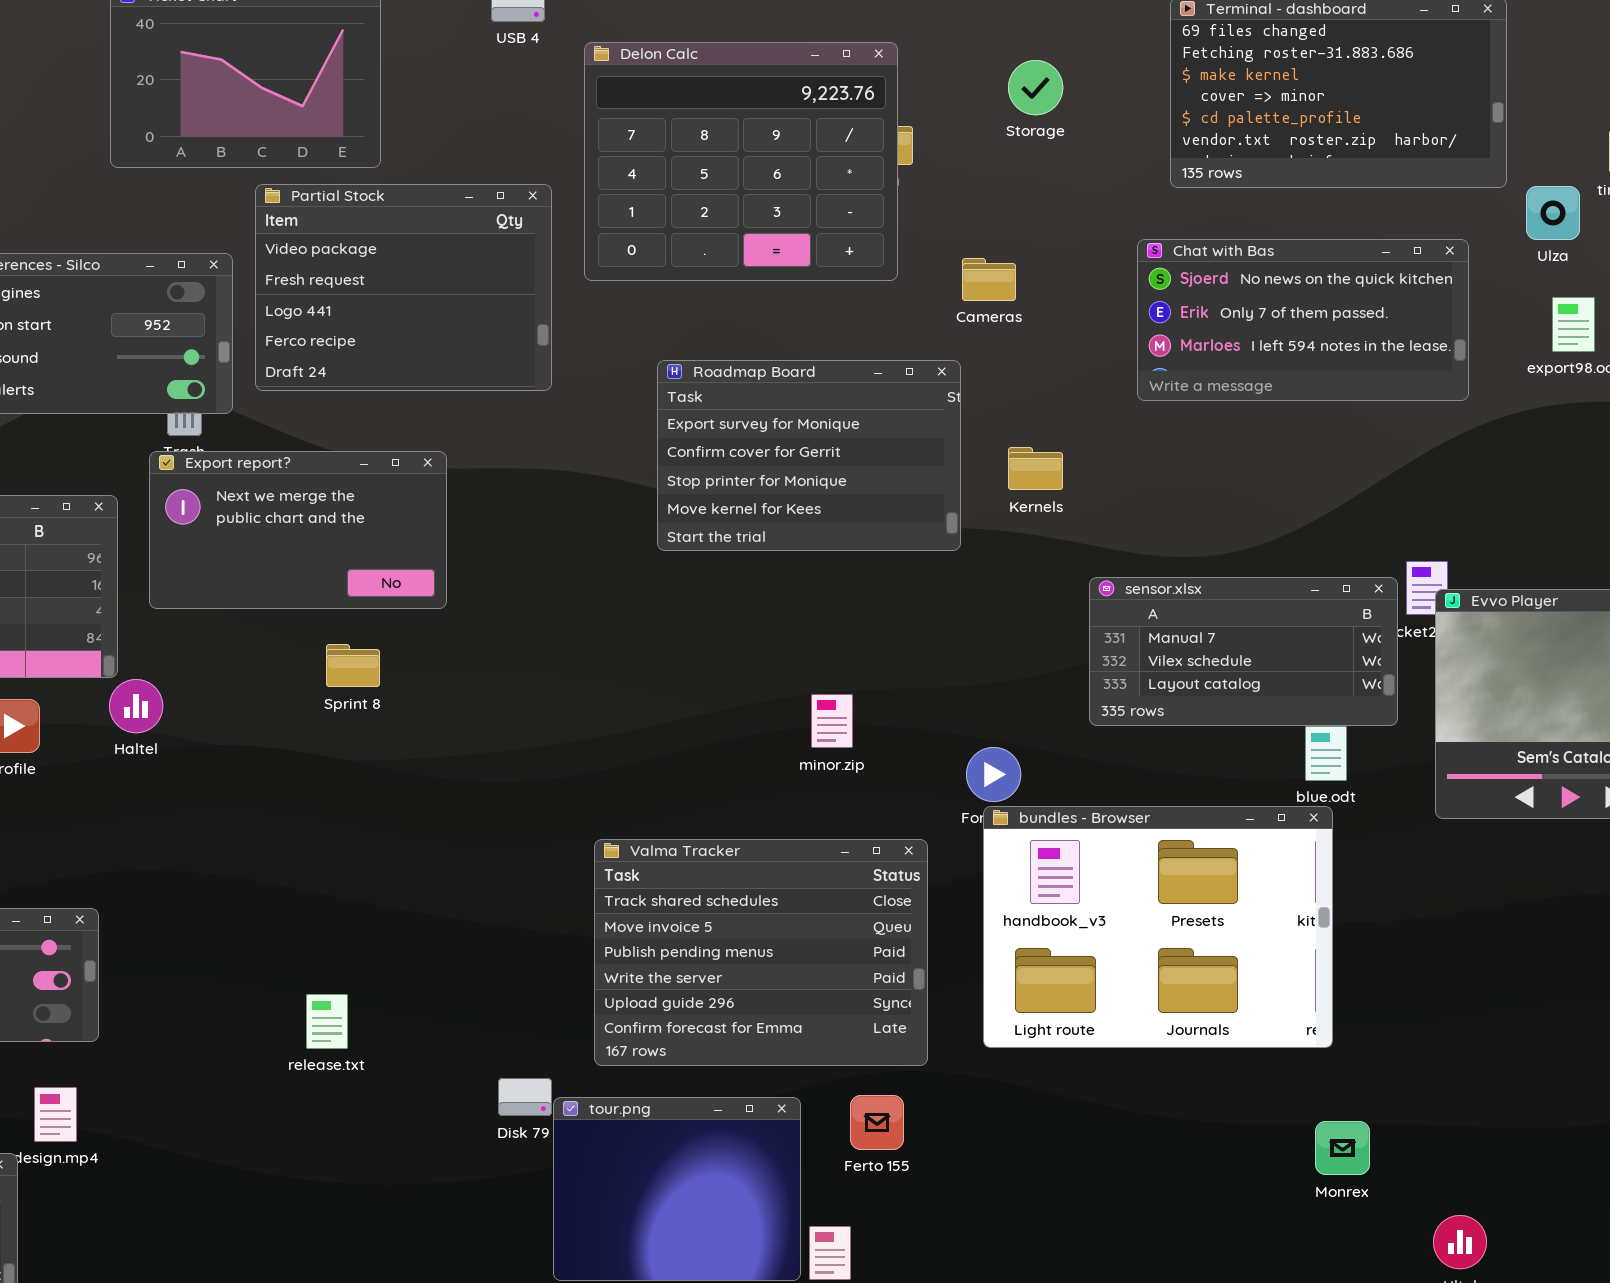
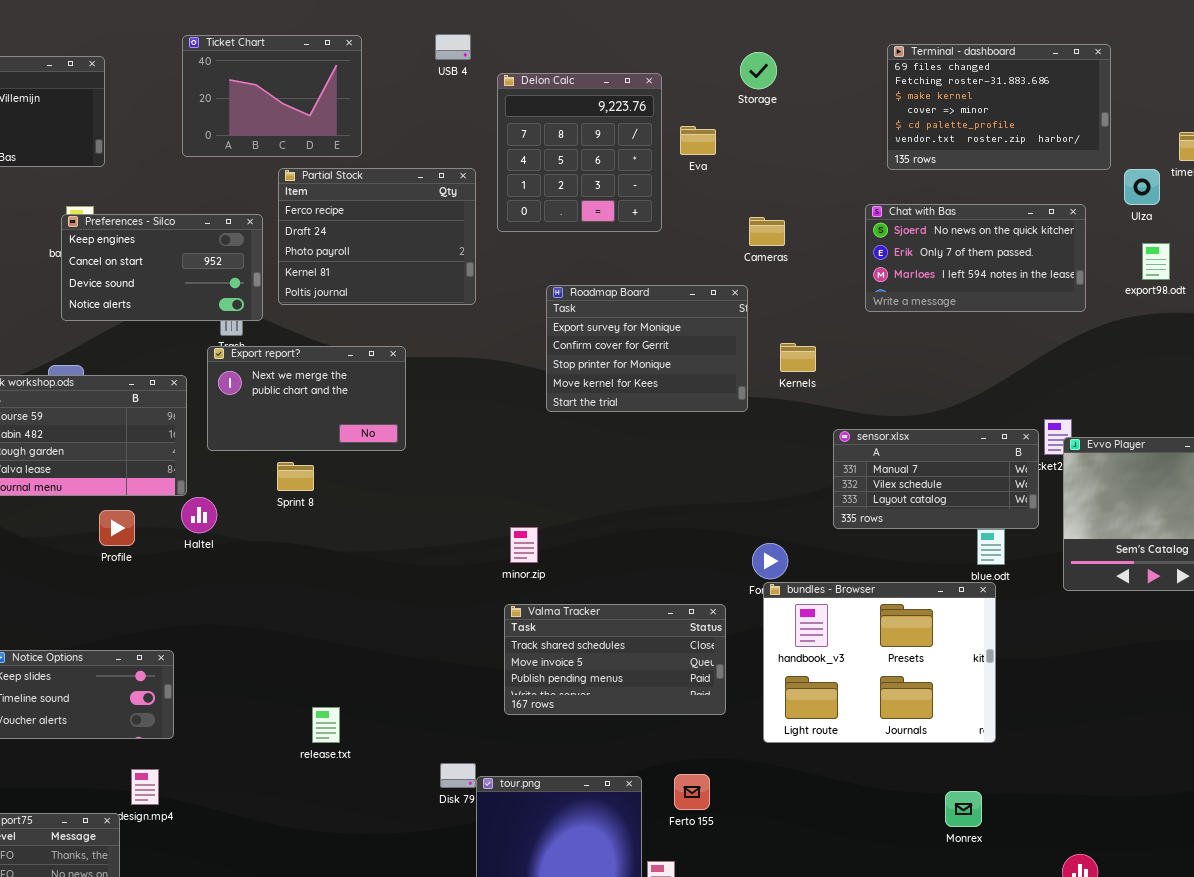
Delon Calc: [584,42,898,281] -> [497,73,662,232], resized
Storage: [1008,60,1063,115] -> [740,52,777,89], moved
Partial Stock: [255,184,552,391] -> [278,168,476,305], scrolled down 3 rows
Sprint 8: [326,644,380,687] -> [277,462,314,491], moved
minor.zip: [811,694,853,748] -> [510,527,538,563], moved
Valma Tracker: [594,839,928,1066] -> [504,604,726,715], resized
Monrex: [1315,1121,1370,1175] -> [945,791,982,827], moved

